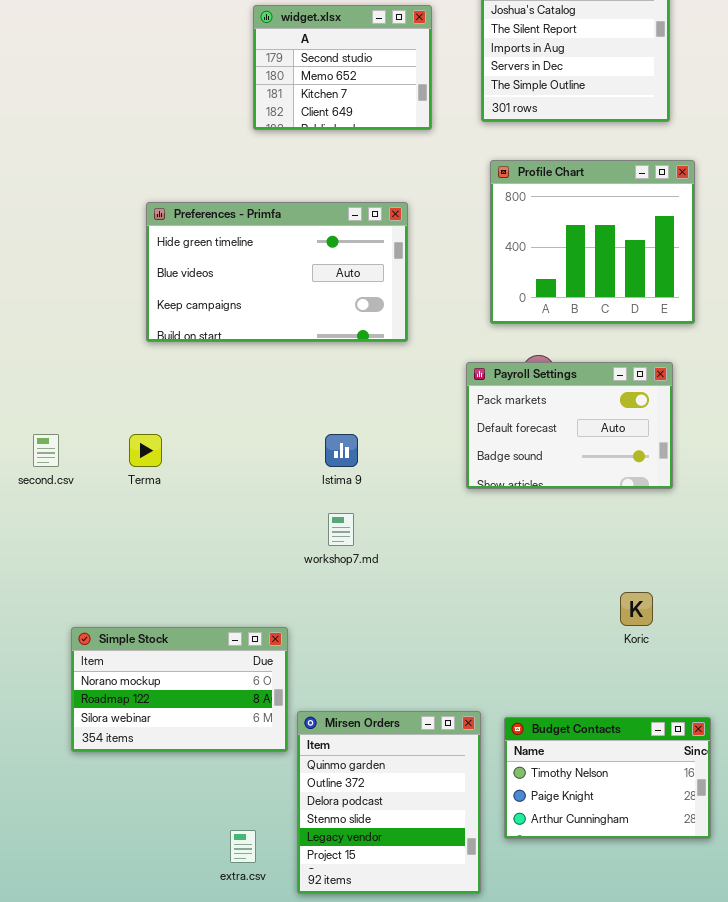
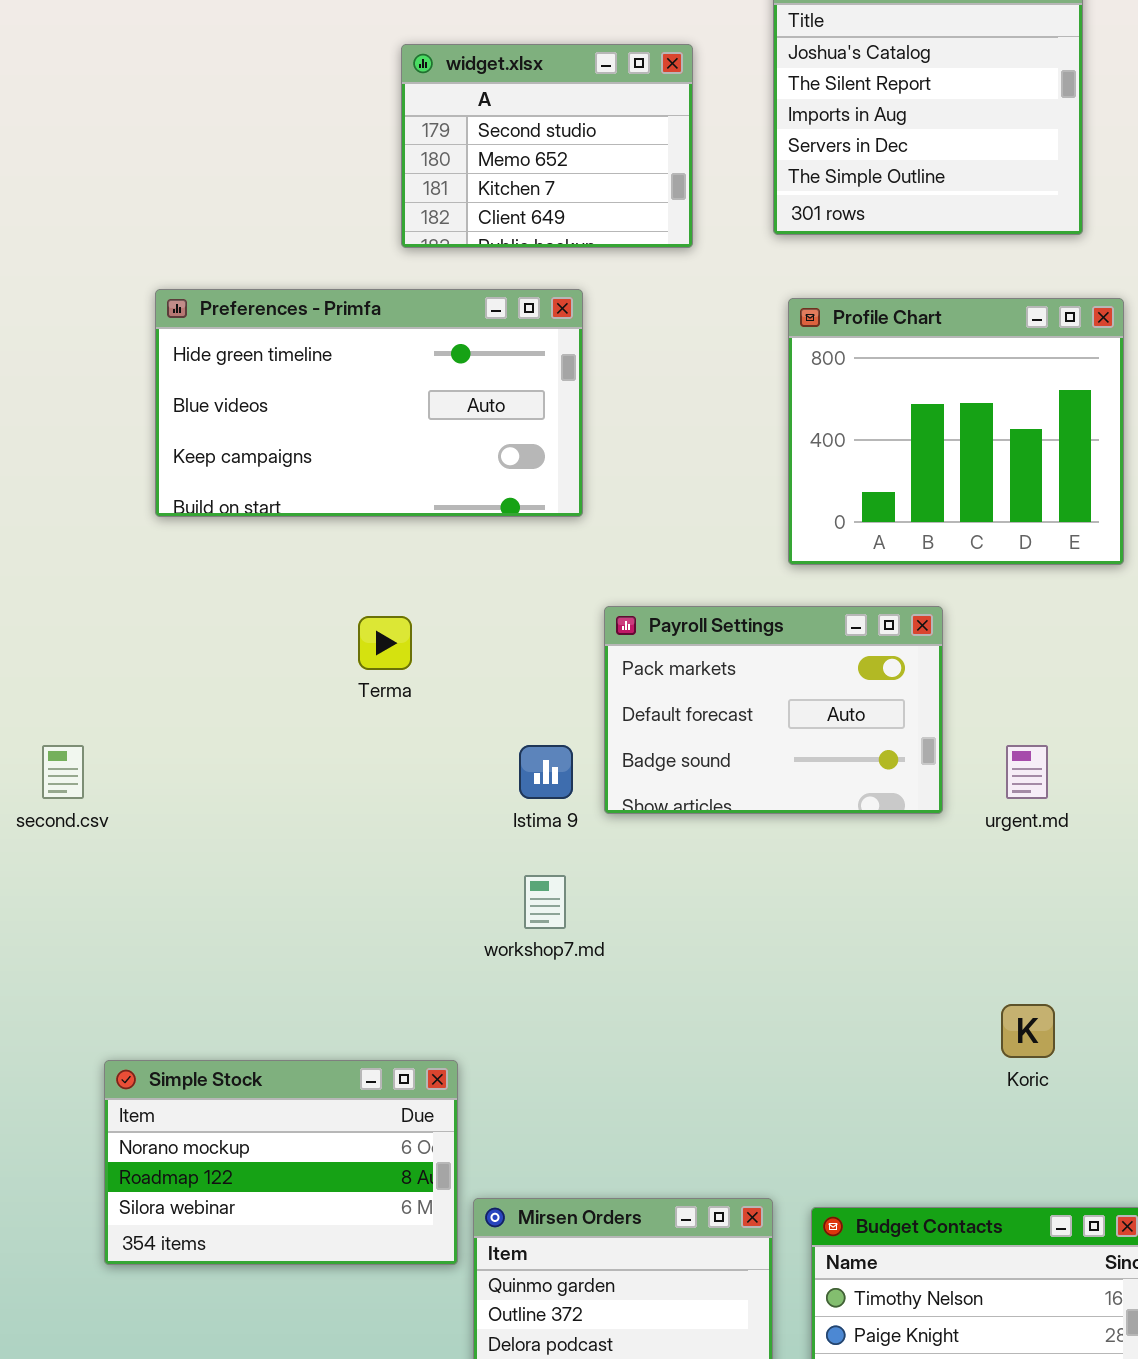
Preferences - Primfa: [146,202,408,342] -> [155,289,583,517], moved
Payroll Settings: [466,362,673,489] -> [604,606,943,814], moved
Terma: [129,434,162,467] -> [358,616,412,670], moved

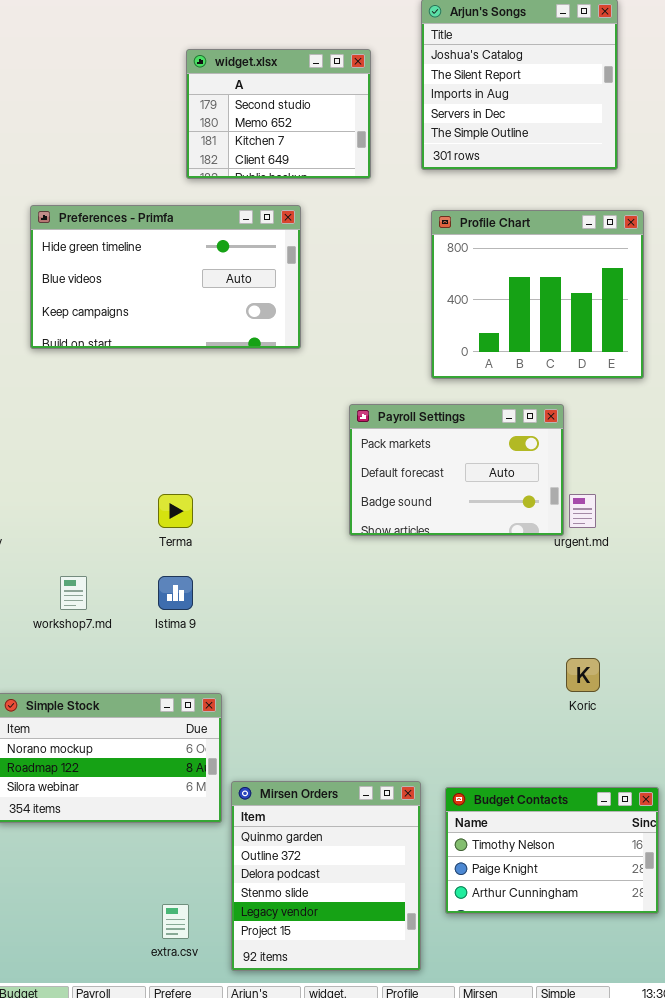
Payroll Settings: [604,606,943,814] -> [349,404,564,536], moved
Terma: [358,616,412,670] -> [158,494,193,528], moved
Istima 9: [519,745,573,799] -> [158,576,193,610], moved
workshop7.md: [524,875,566,929] -> [60,576,87,610], moved

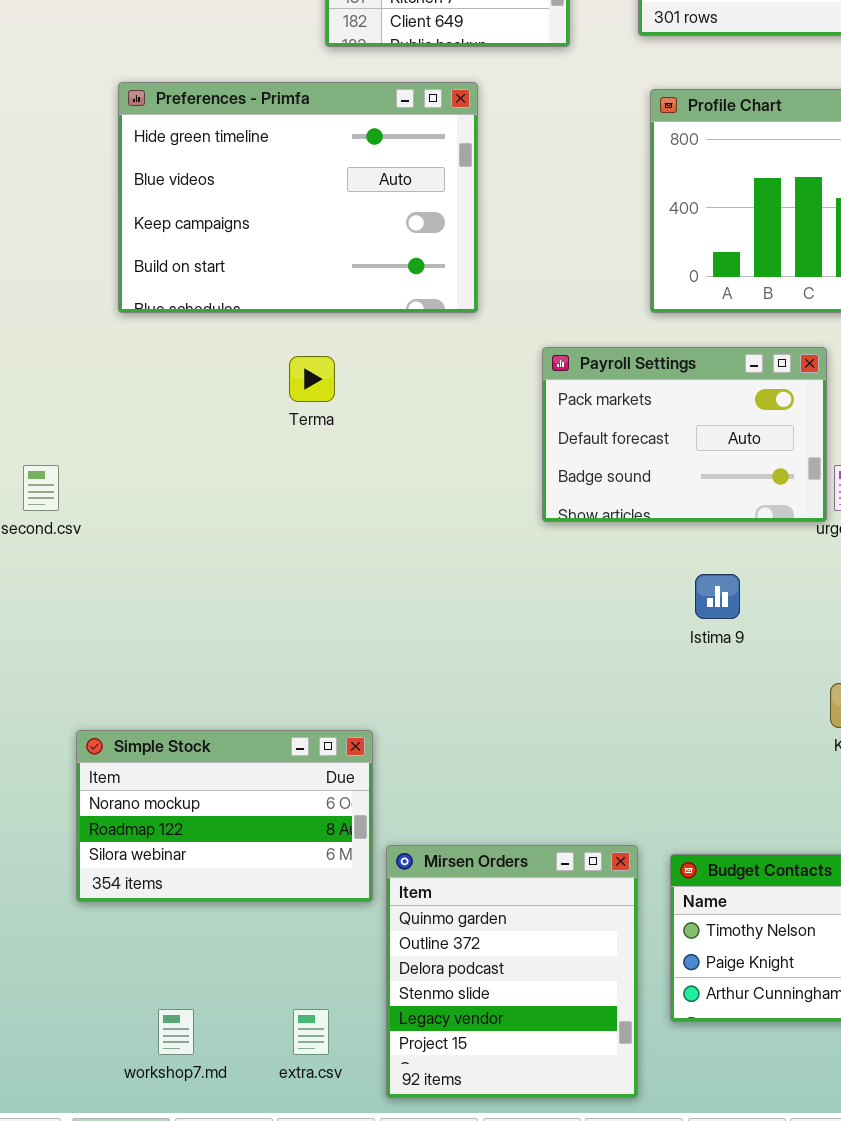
Preferences - Primfa: [30,205,301,349] -> [118,82,478,313], resized
Terma: [158,494,193,528] -> [289,356,335,402], moved
workshop7.md: [60,576,87,610] -> [158,1009,194,1055], moved
Istima 9: [158,576,193,610] -> [695,574,740,619], moved

